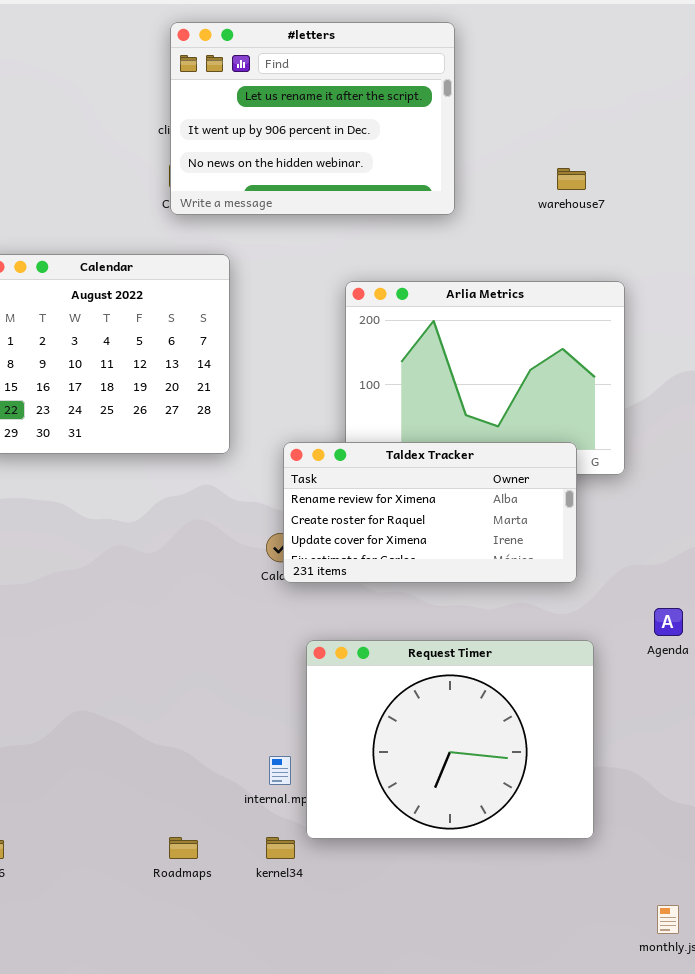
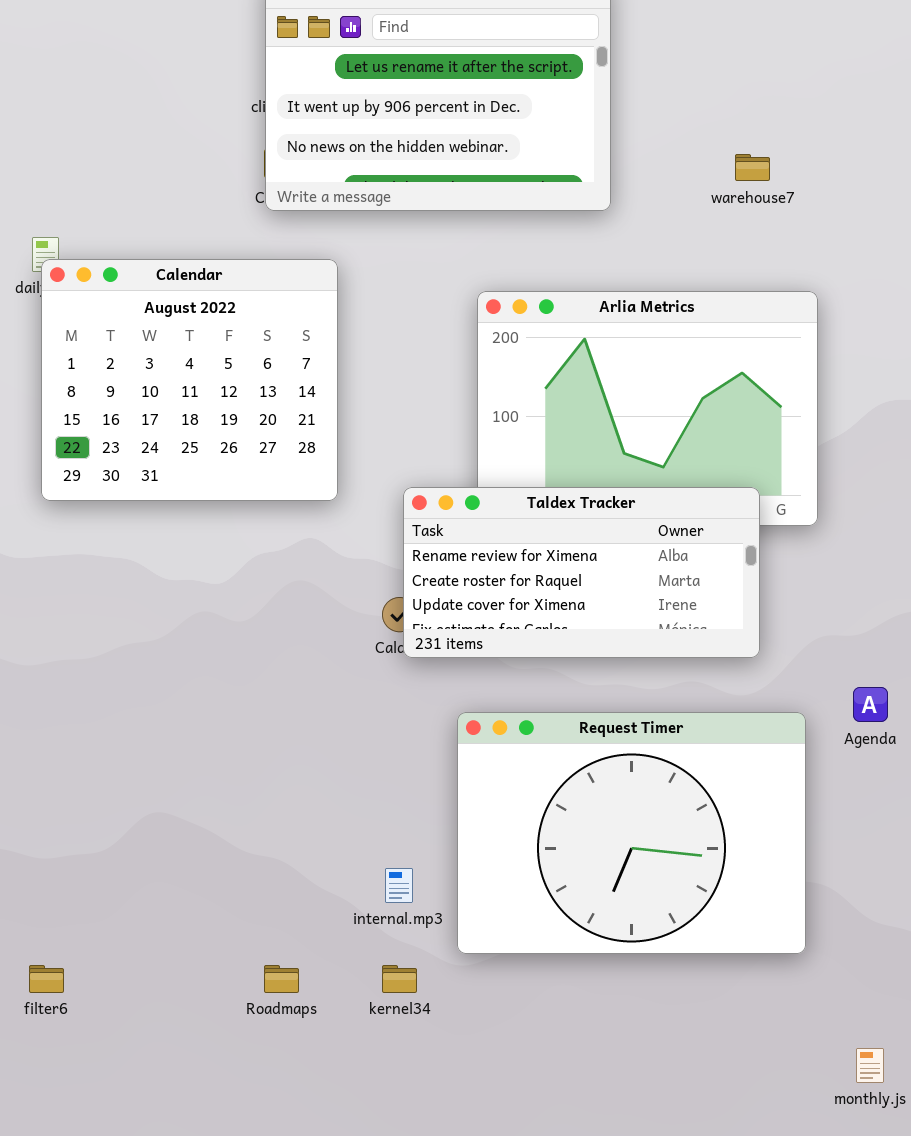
Request Timer: [306,640,594,839] -> [457,712,806,954], moved

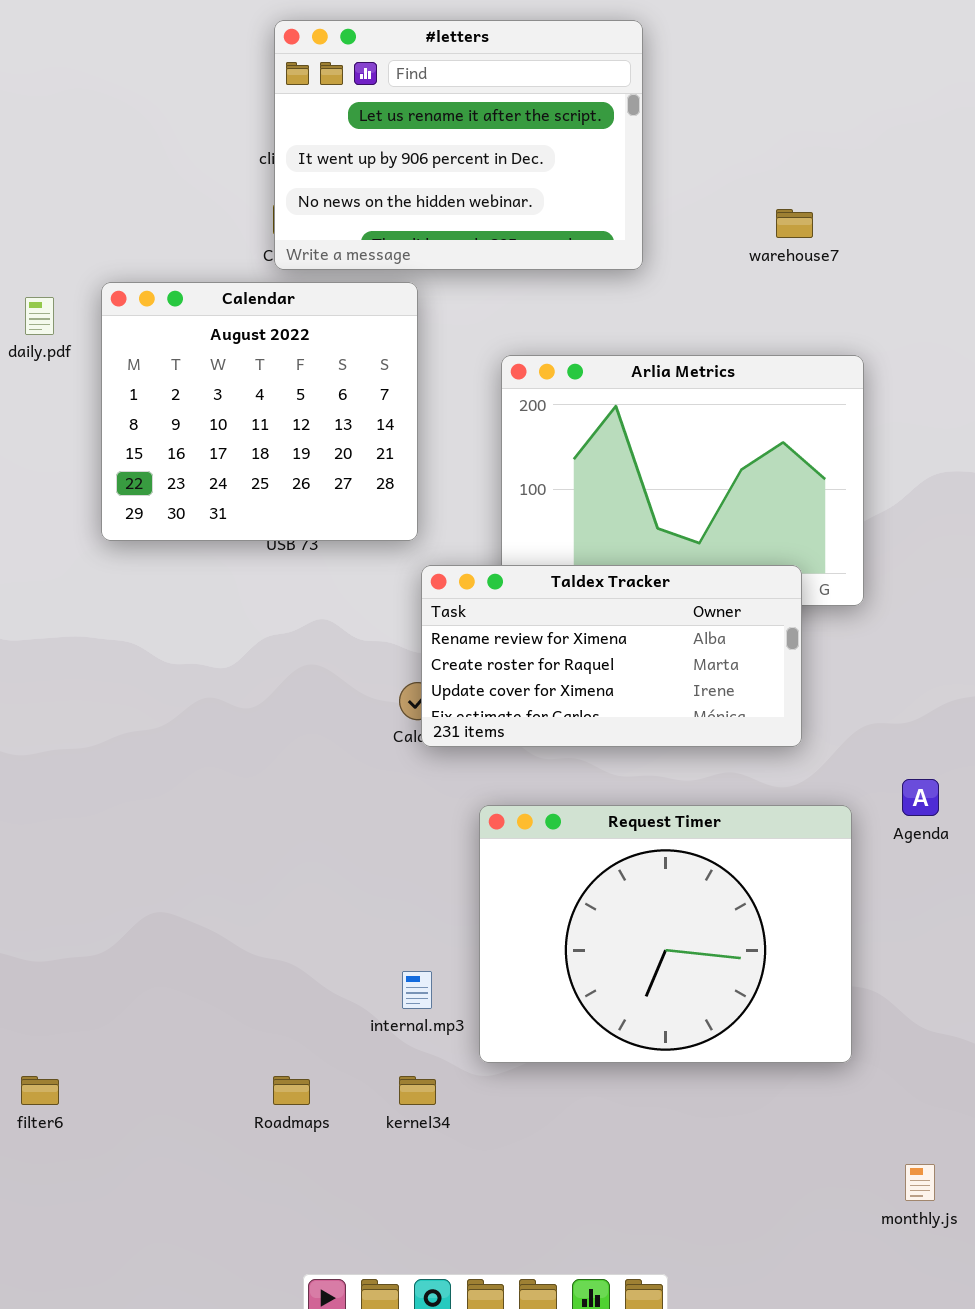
Calendar: [41,259,338,501] -> [101,282,418,541], moved

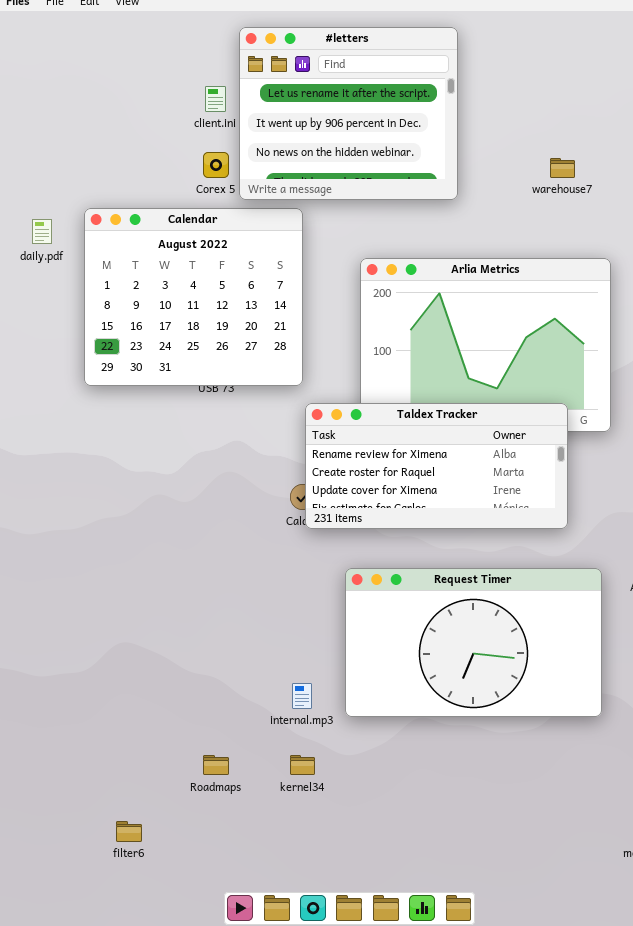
#letters: [274,20,643,270] -> [239,27,458,200], resized
Request Timer: [479,805,852,1063] -> [345,568,602,717], resized
filter6: [21,1076,59,1105] -> [116,821,142,842], moved

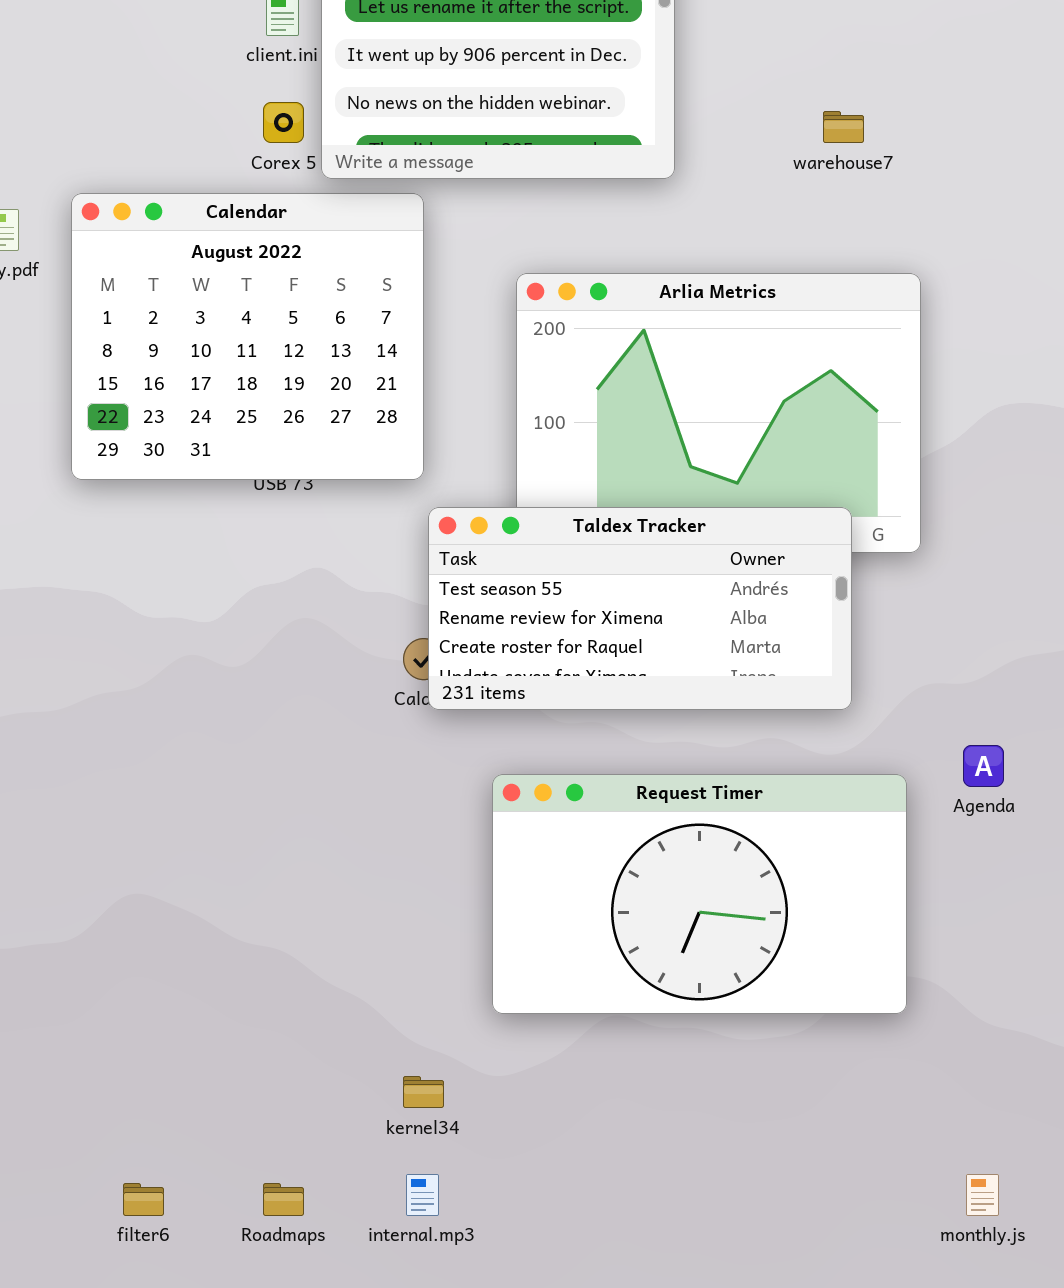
Taldex Tracker: [305,403,568,529] -> [428,507,852,710], scrolled up 1 row
internal.mp3: [292,683,312,709] -> [406,1174,439,1216], moved
Roadmaps: [203,755,229,775] -> [263,1183,304,1216], moved

